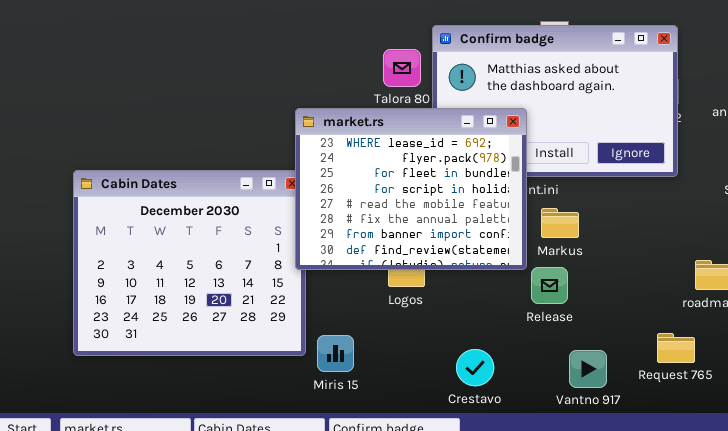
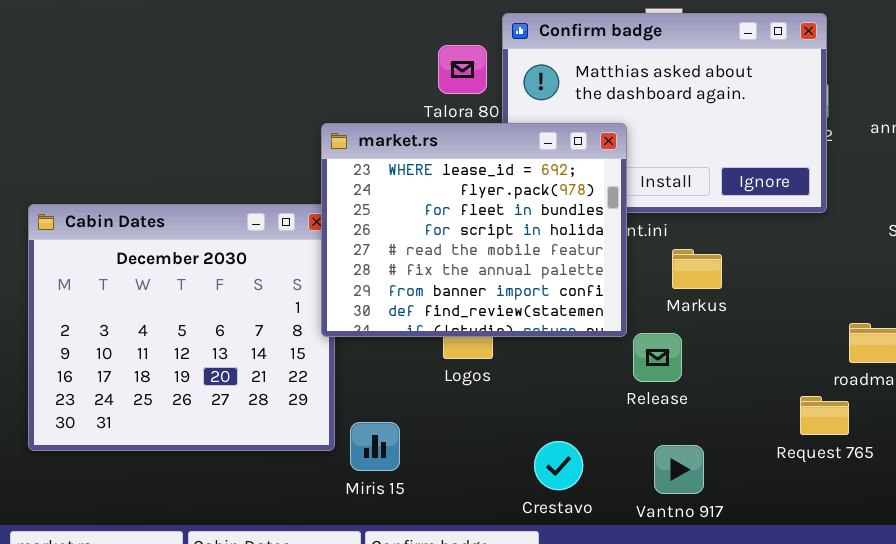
Markus: [541,208,579,238] -> [672,249,722,289], moved
Request 765: [657,333,695,363] -> [800,396,849,435], moved
Vantno 917: [569,350,607,388] -> [654,445,704,494], moved

